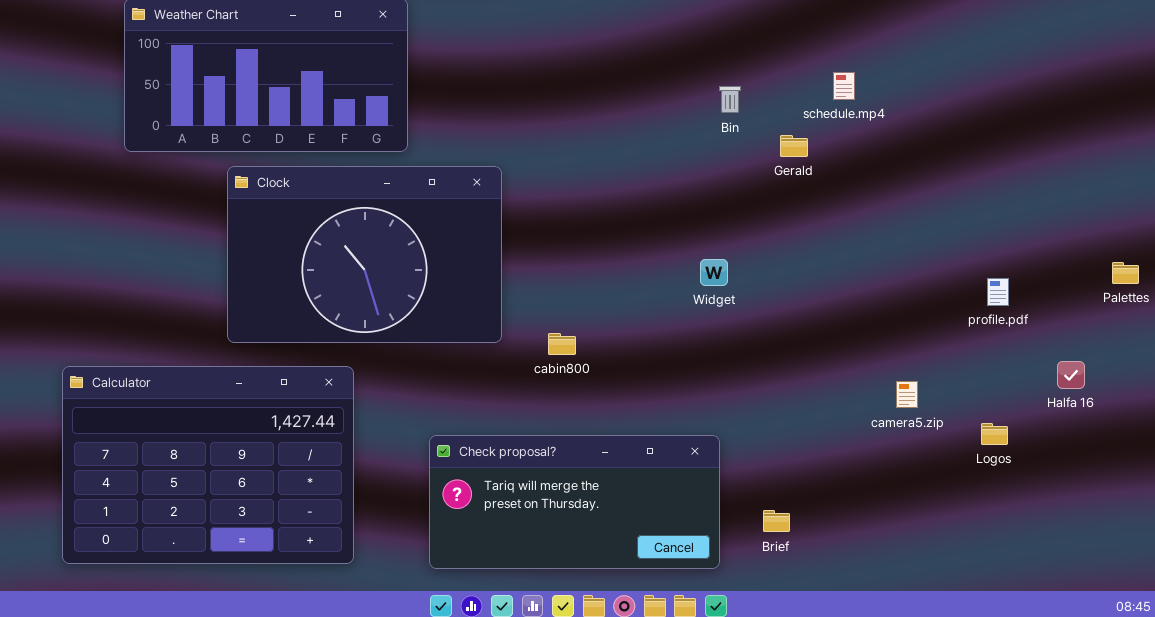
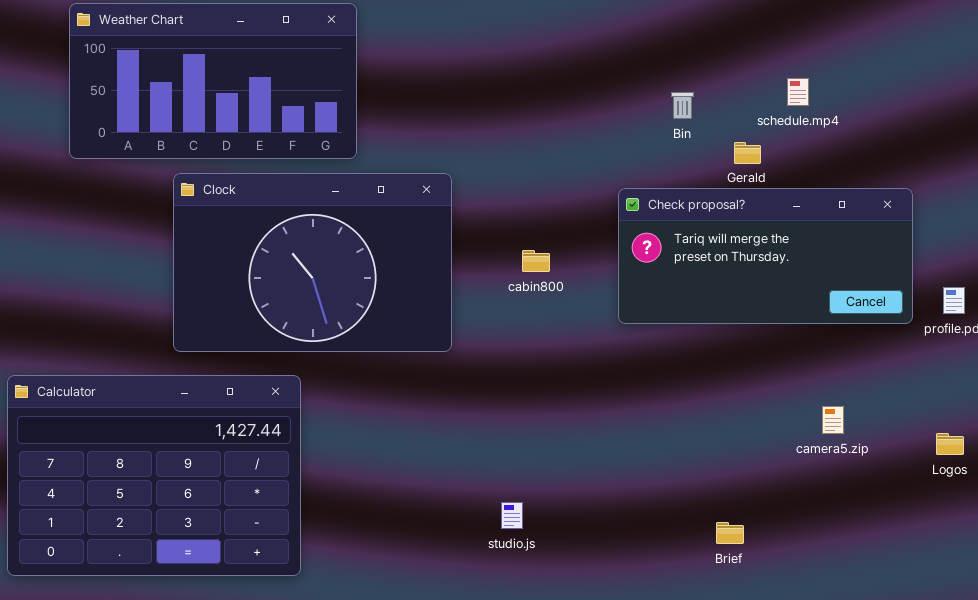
cabin800: [548,333,576,355] -> [522,250,550,272], moved
camera5.zip: [896,381,918,408] -> [822,406,844,434], moved
Check proposal?: [429,435,720,569] -> [618,188,913,324], moved

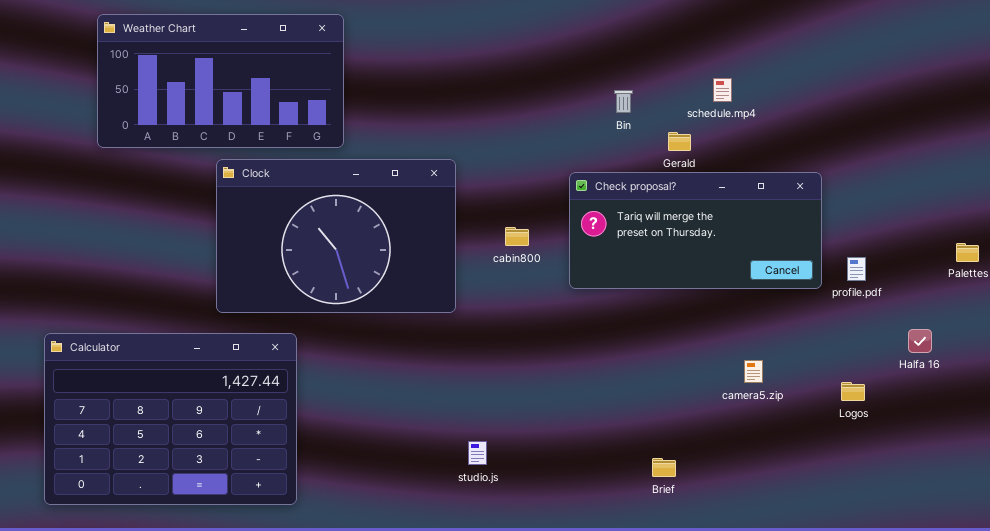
Clock: [173,173,452,352] -> [216,159,456,313], moved
cabin800: [522,250,550,272] -> [505,227,529,246], moved

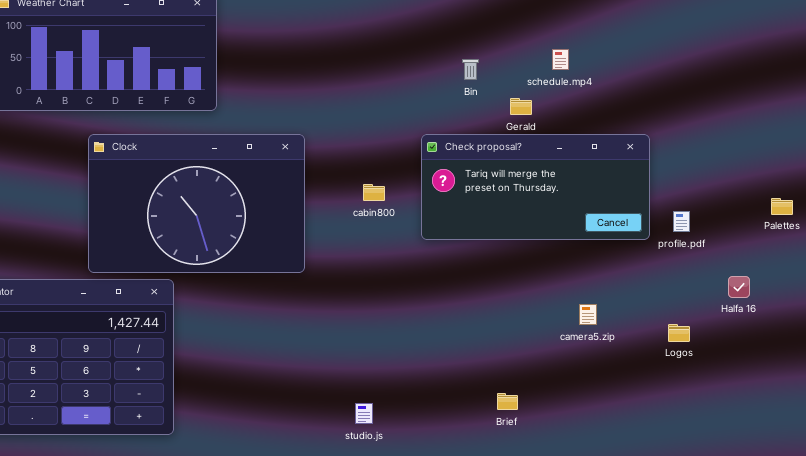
Clock: [216,159,456,313] -> [88,134,305,273], moved
studio.js: [468,441,487,465] -> [355,403,373,424], moved

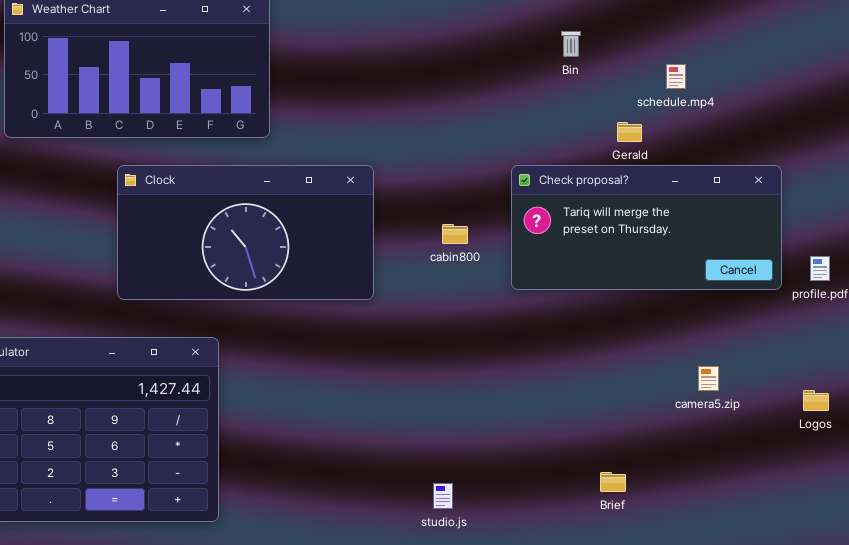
Bin: [462,59,479,80] -> [561,31,581,57], moved
Clock: [88,134,305,273] -> [117,165,374,300], resized

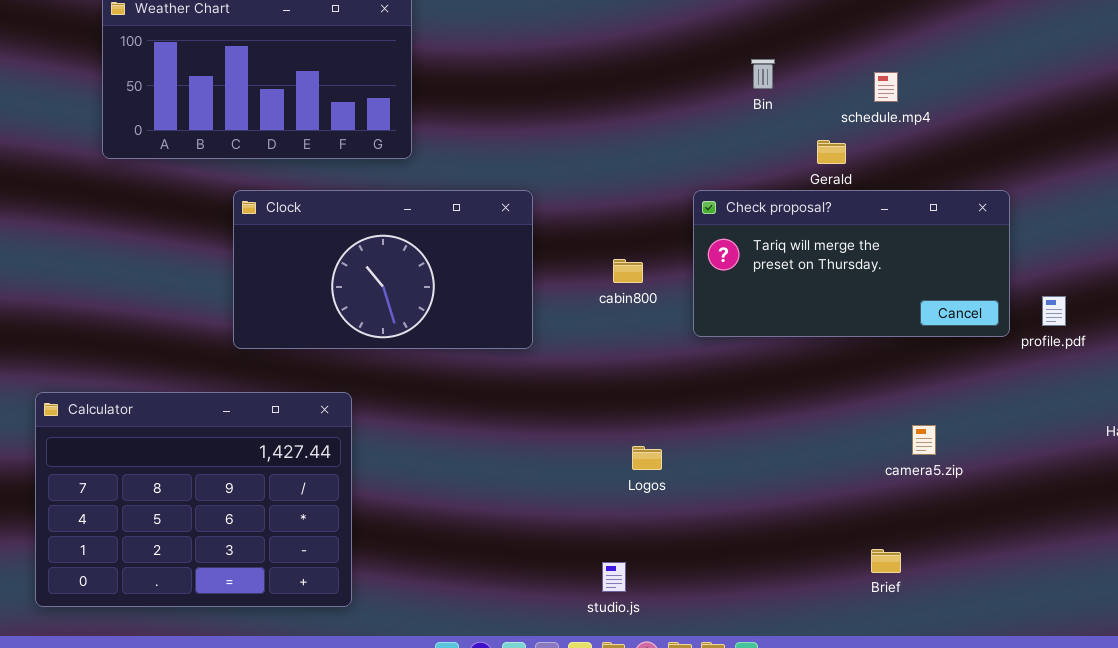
Bin: [561,31,581,57] -> [751,59,775,89], moved
Logos: [803,390,829,411] -> [632,446,662,470], moved
Brief: [600,472,626,492] -> [871,549,901,573], moved

